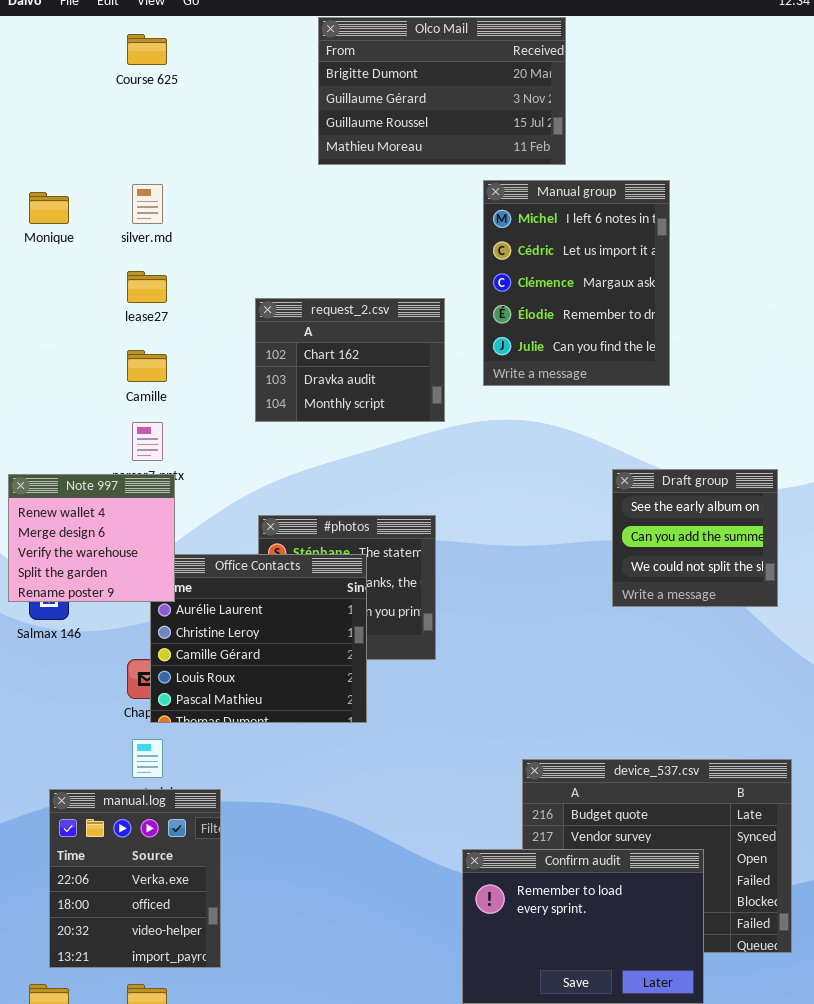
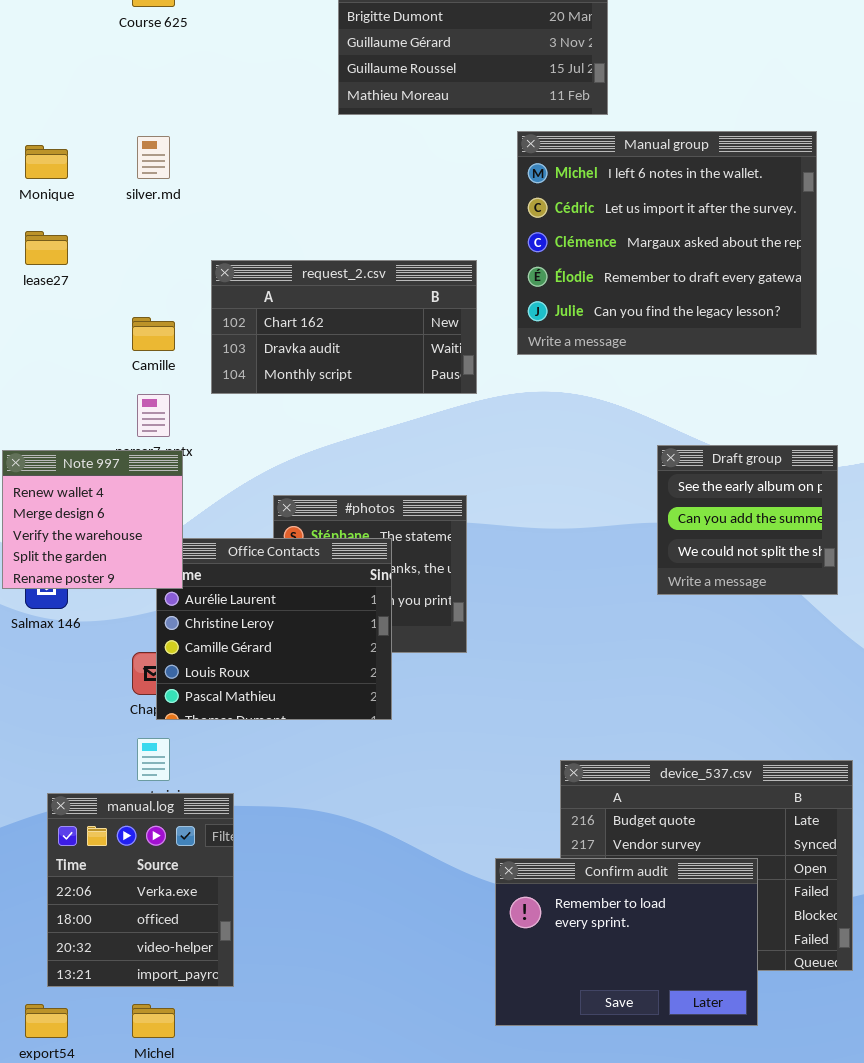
Manual group: [483,180,670,386] -> [517,131,817,355], resized
lease27: [127,271,167,303] -> [25,231,68,265], moved
request_2.csv: [255,298,445,422] -> [211,260,477,394], resized

